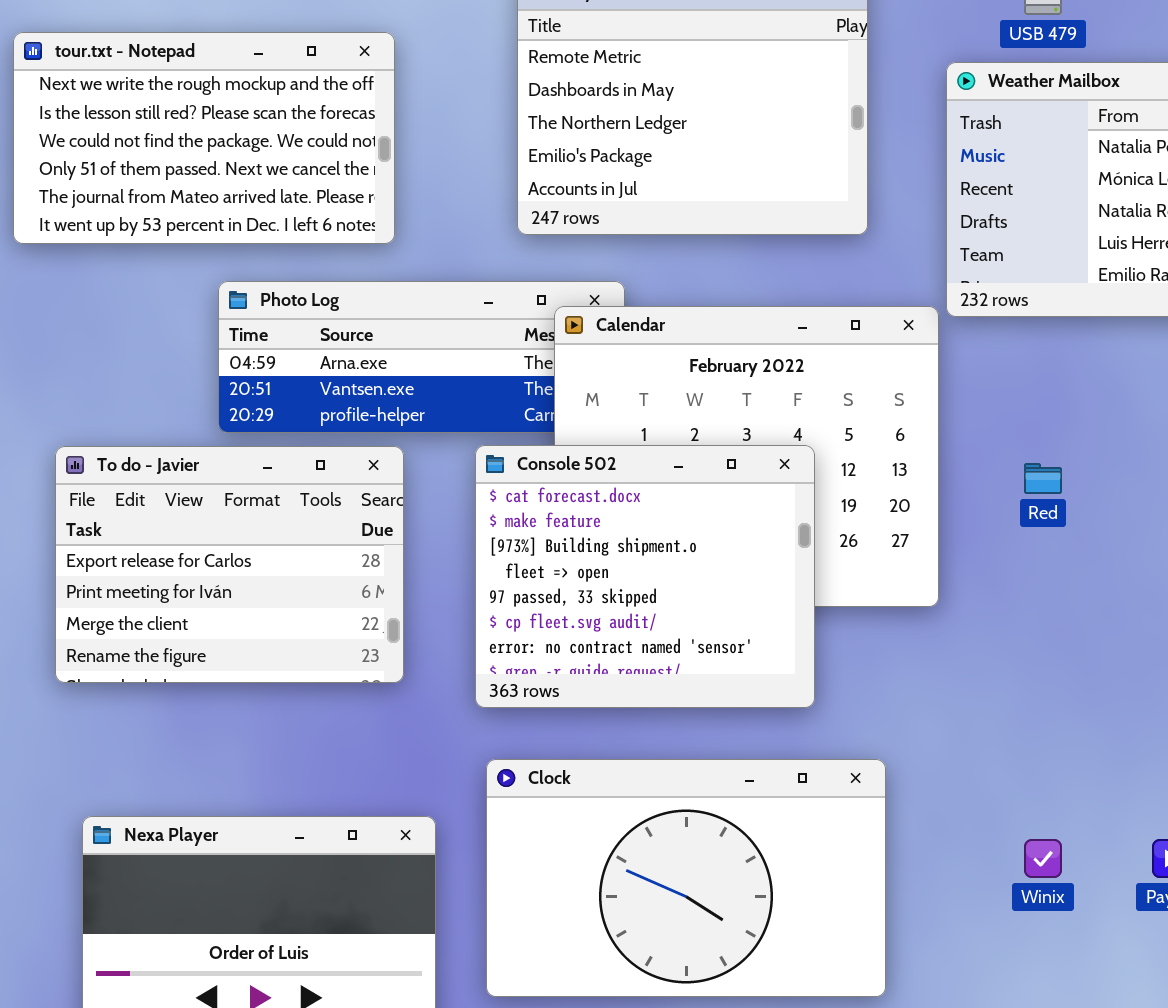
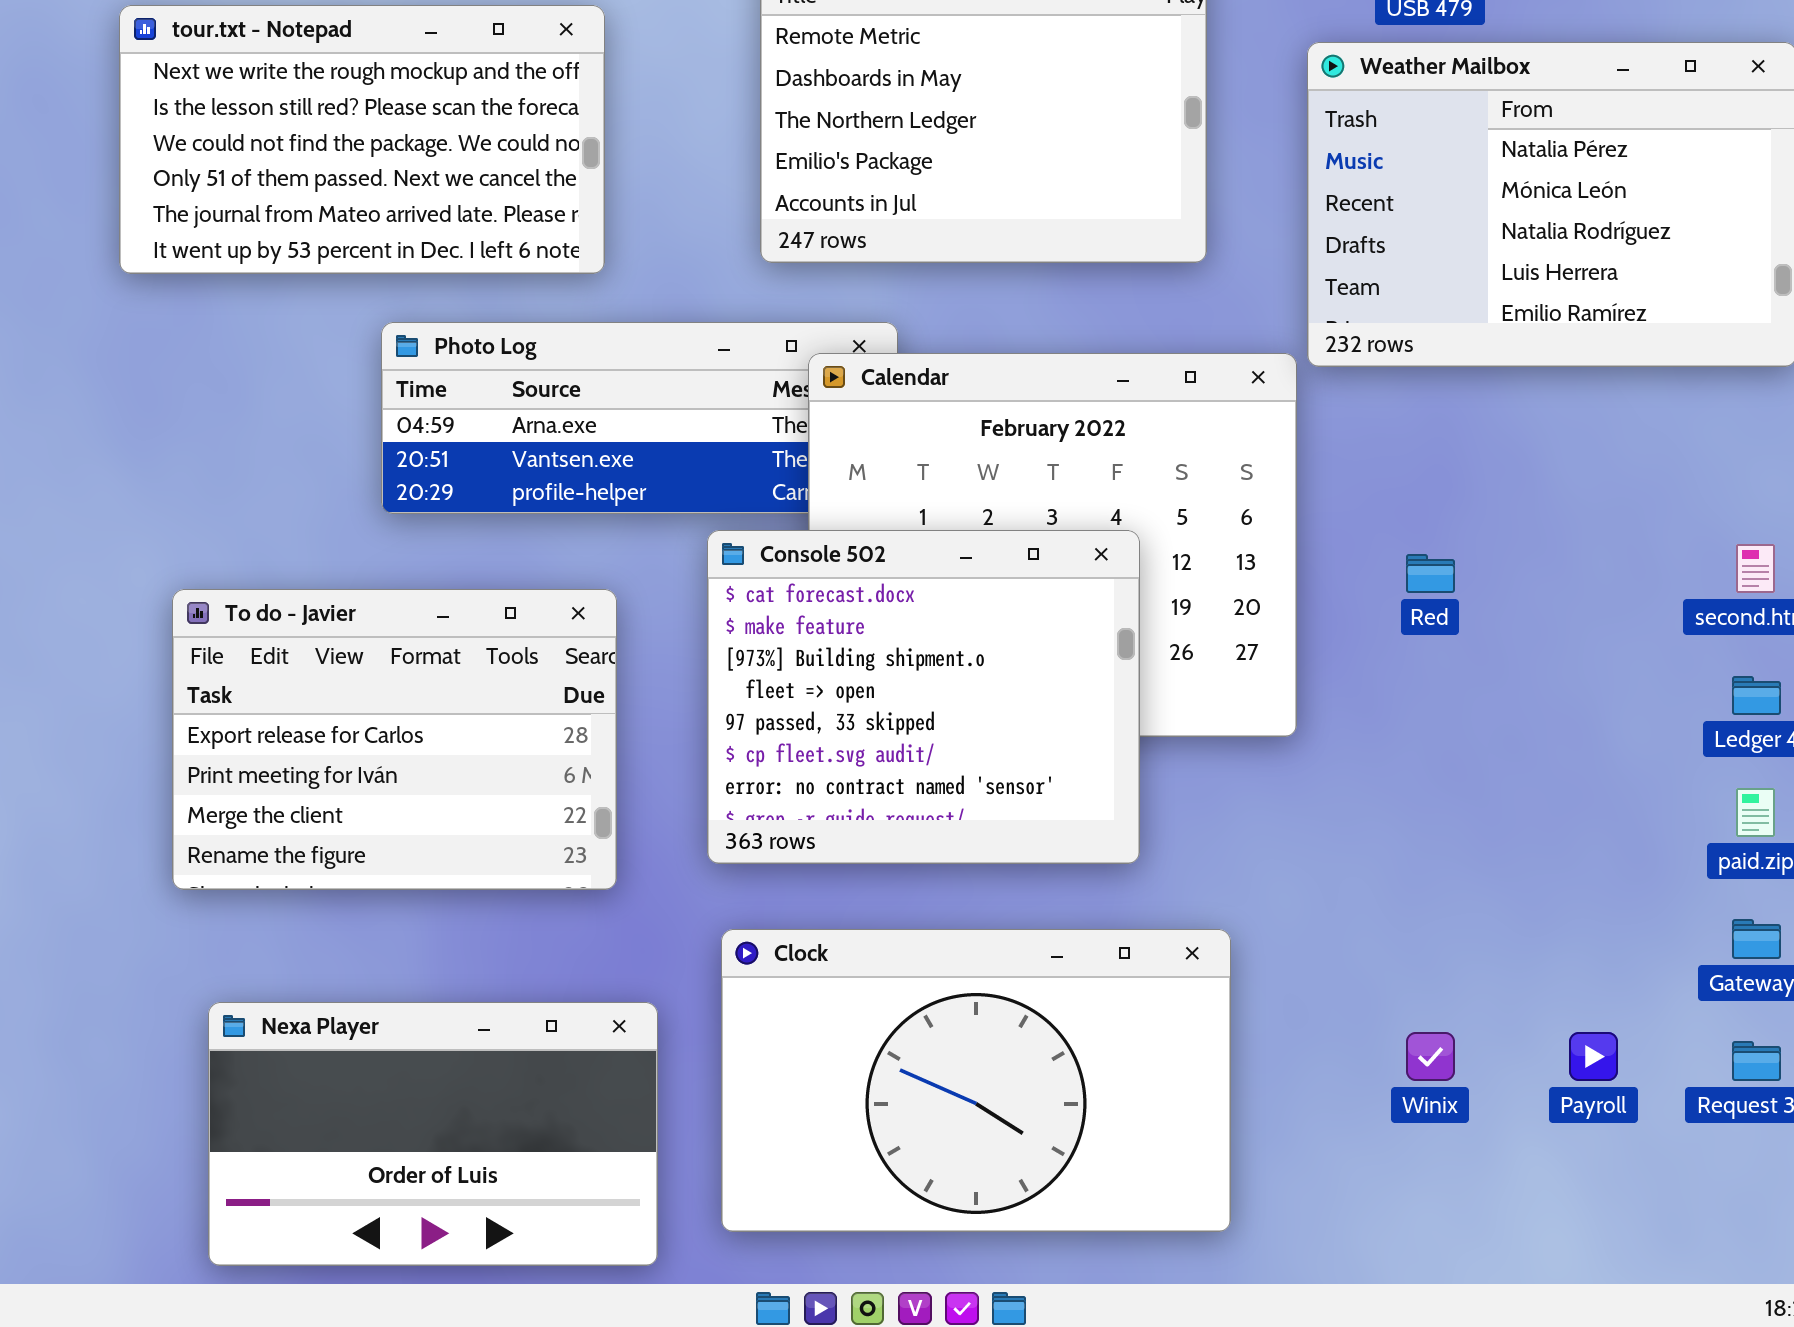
To do - Javier: [55,446,404,683] -> [172,589,617,890], moved

